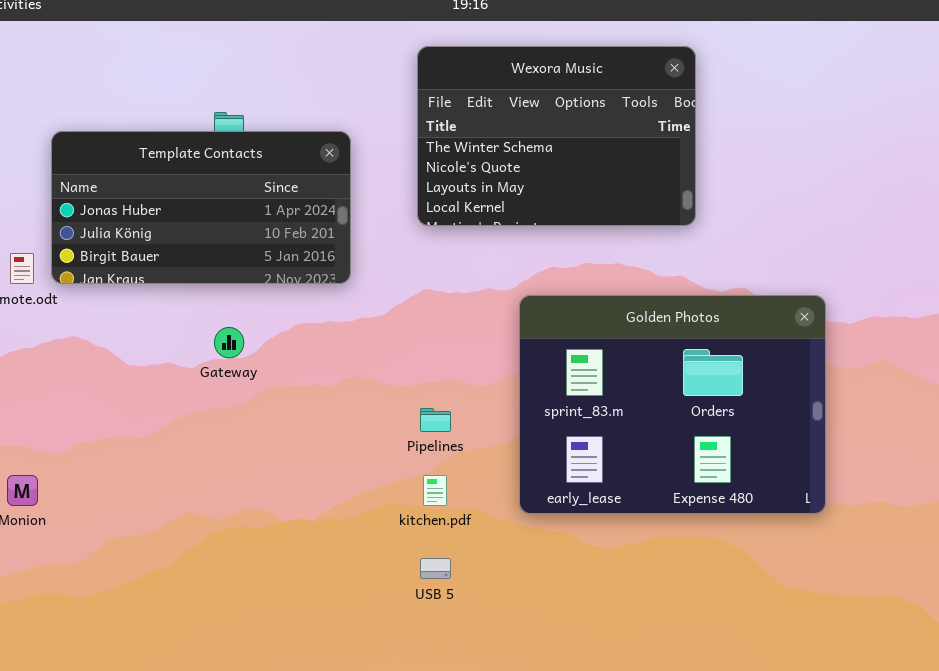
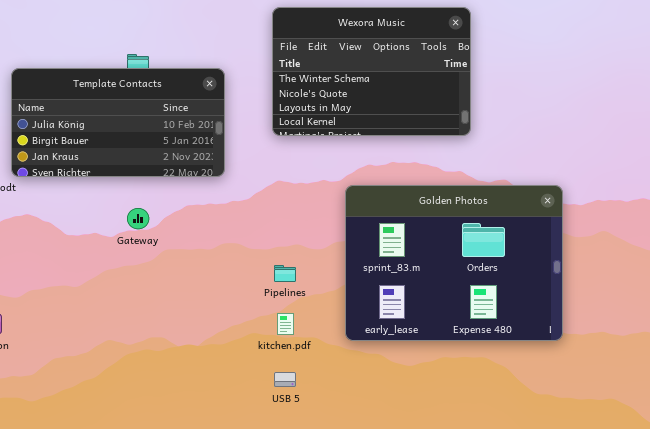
Template Contacts: [51,131,351,284] -> [11,68,225,177], scrolled down 1 row

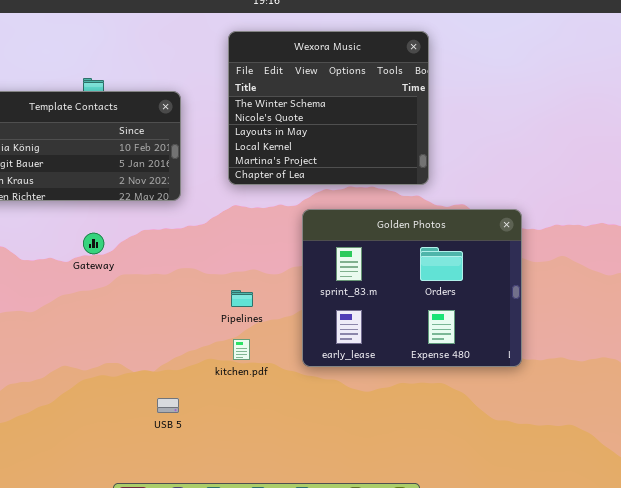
Wexora Music: [272,7,471,136] -> [228,31,429,185], resized
USB 5: [274,372,296,387] -> [157,398,179,413], moved

